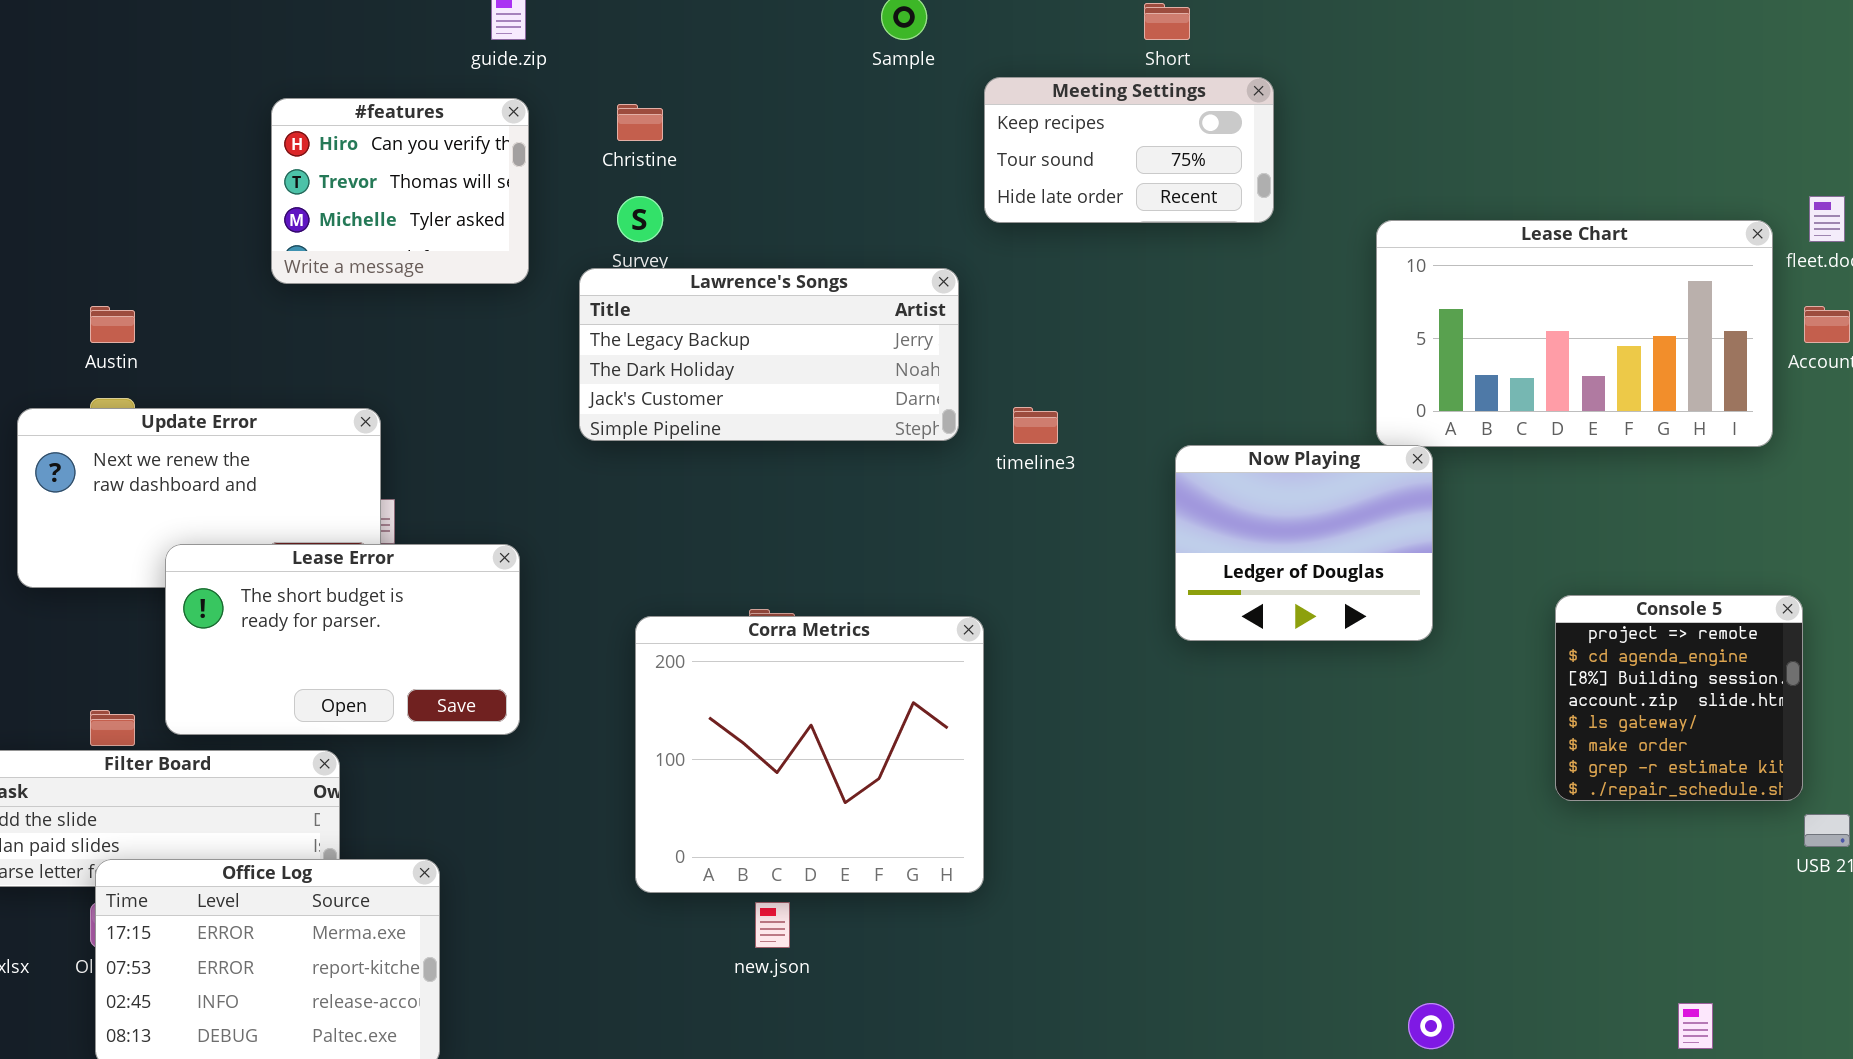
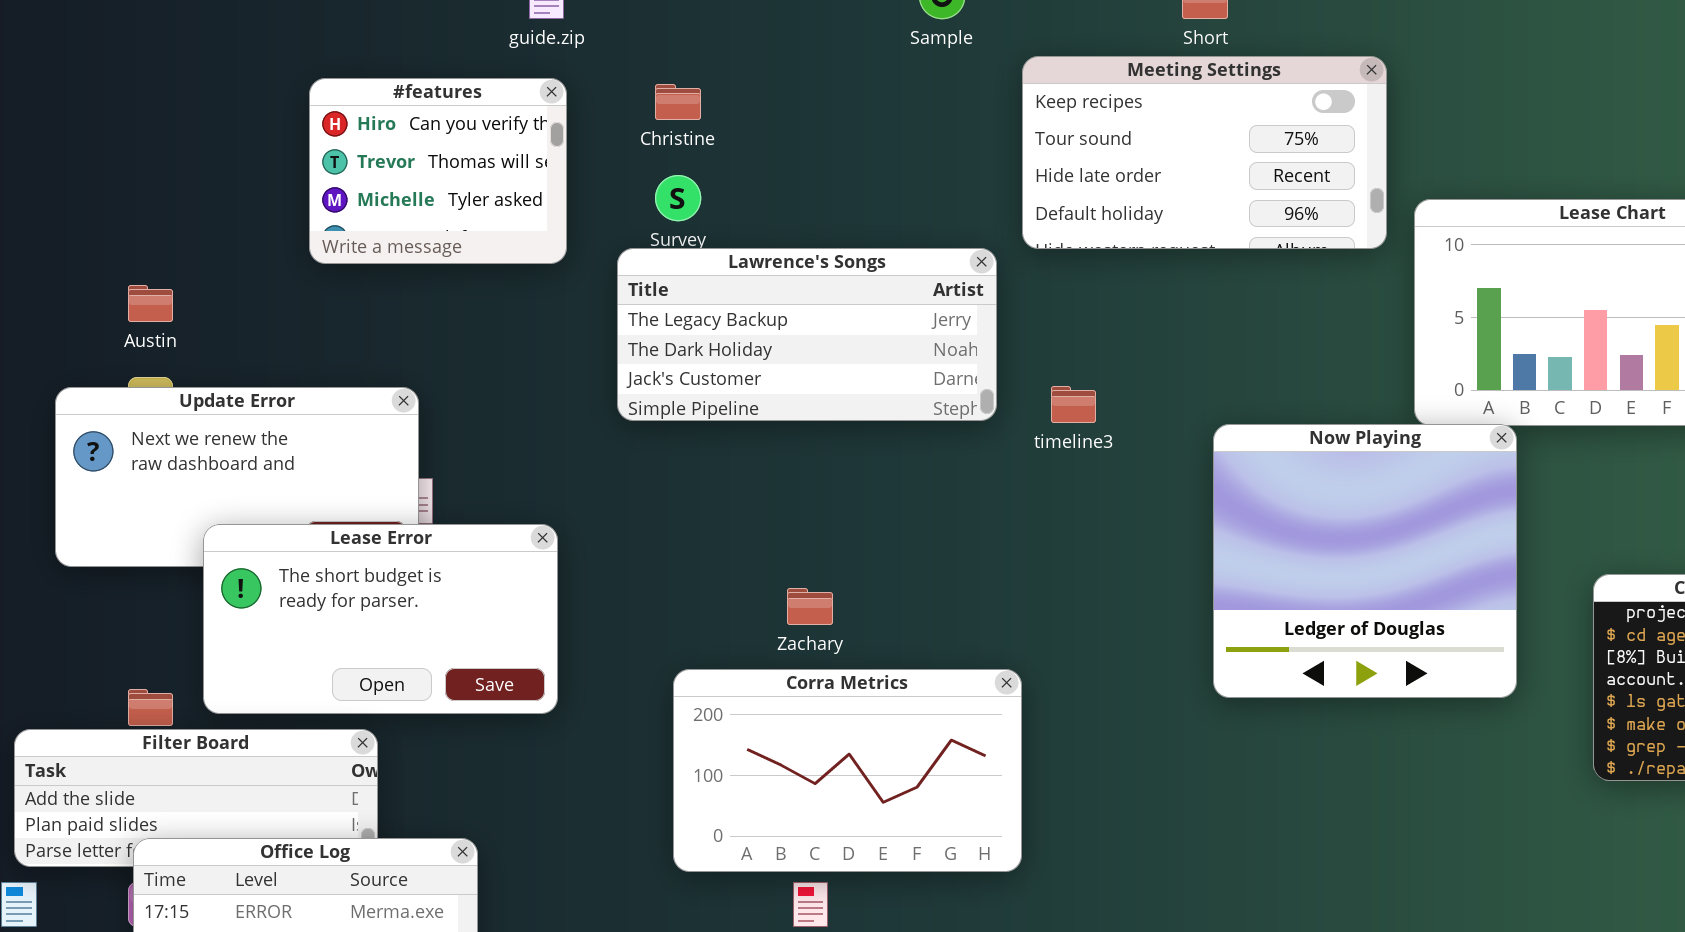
Meeting Settings: [984,77,1274,223] -> [1022,56,1387,249], resized
Now Playing: [1175,445,1433,641] -> [1213,424,1517,698], resized
Corra Metrics: [635,616,984,893] -> [673,669,1022,872], resized

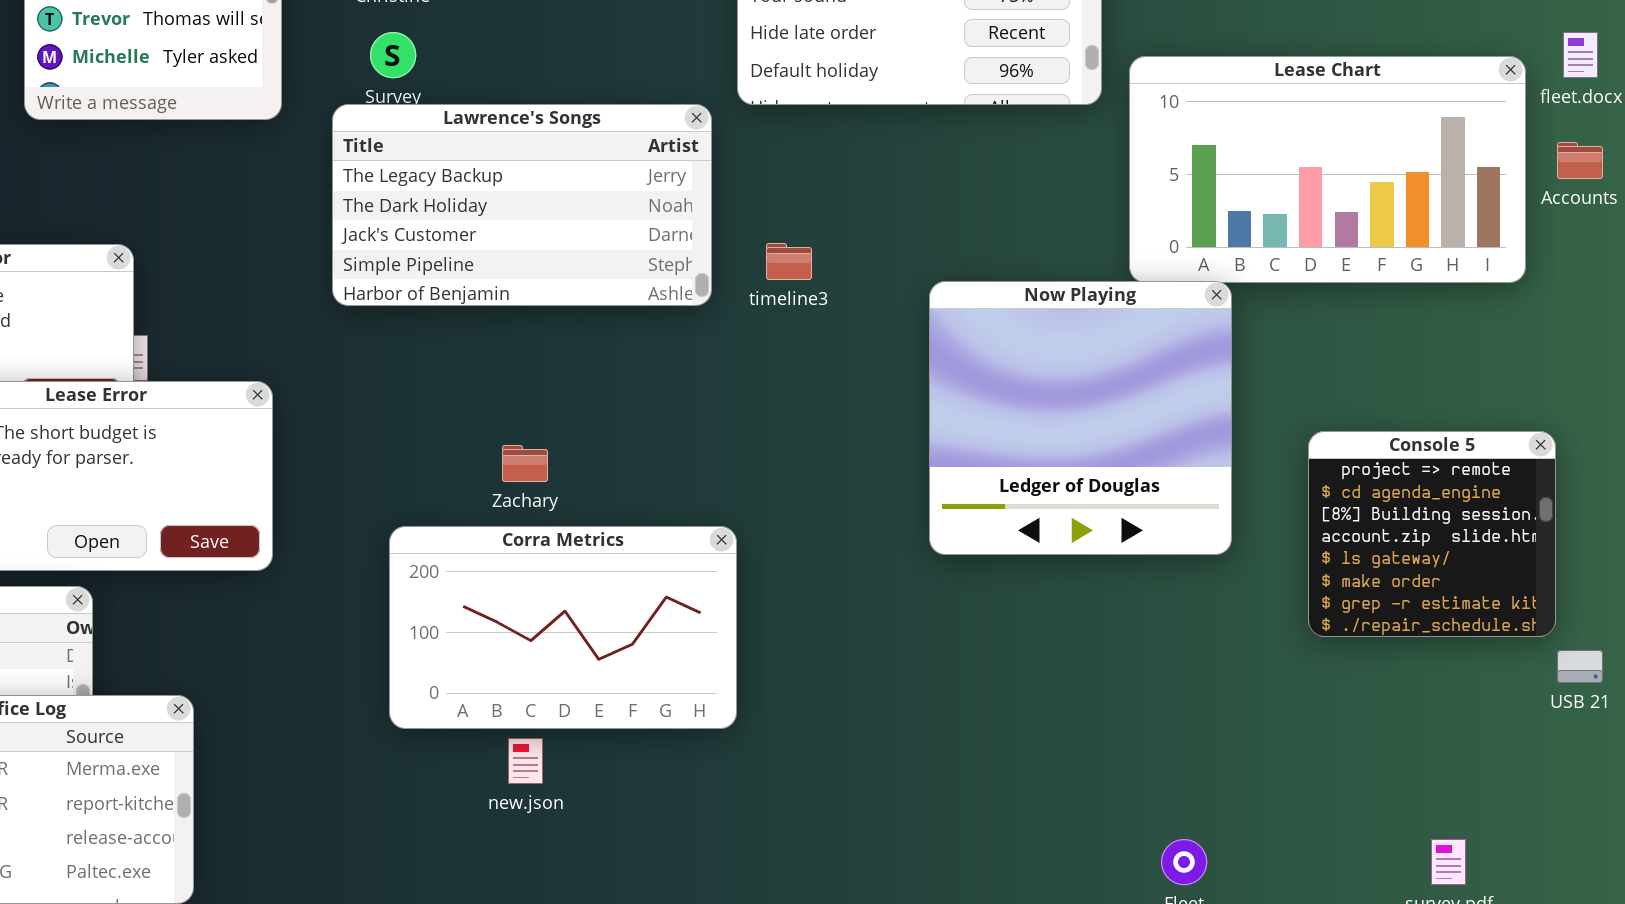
Lawrence's Songs: [617,248,997,421] -> [332,104,712,306], resized

